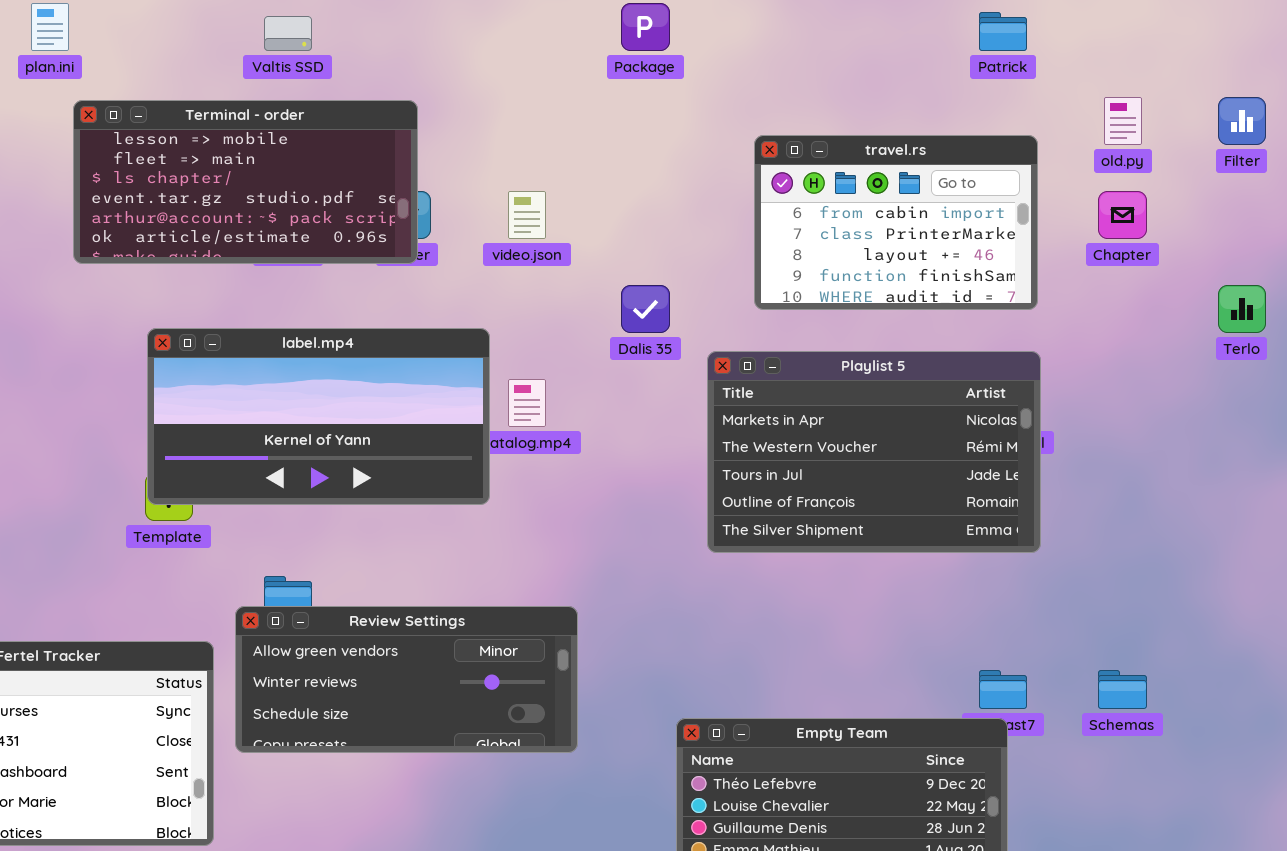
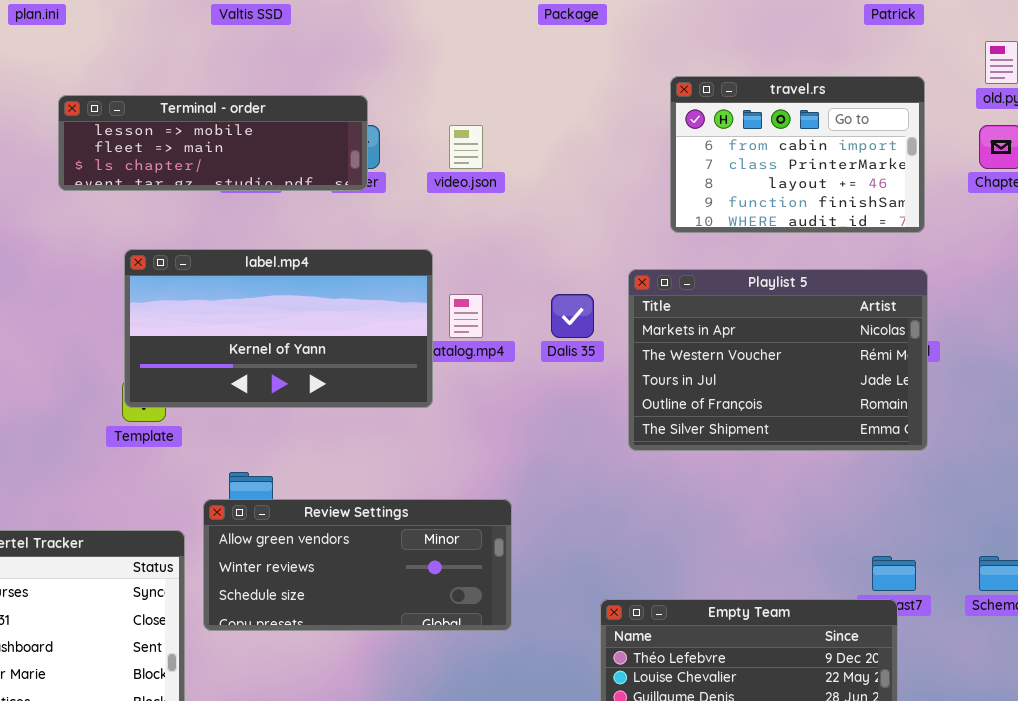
Terminal - order: [73,100,418,264] -> [58,95,368,191], resized
Dalis 35: [621,285,670,333] -> [551,294,594,338], moved

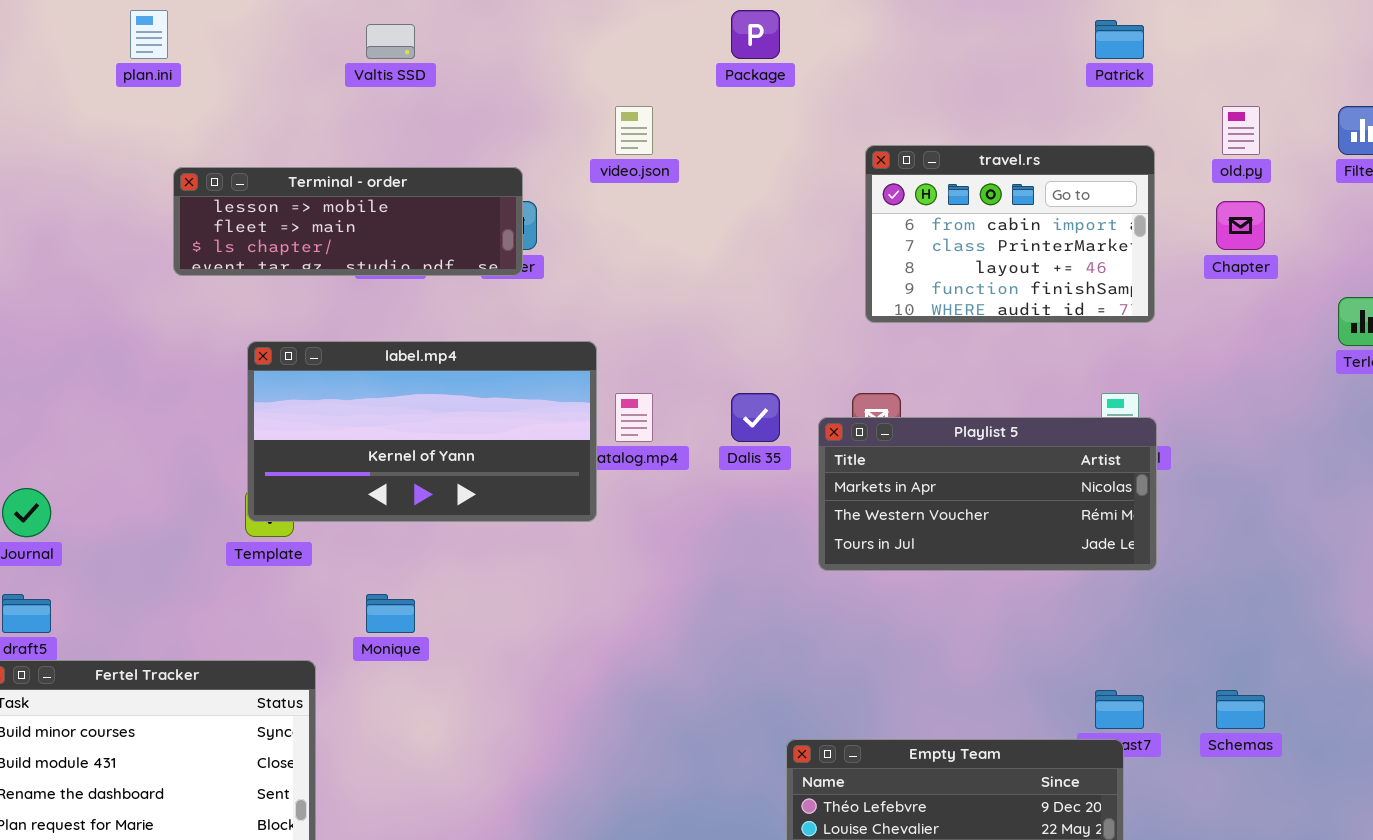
video.json: [449,125,483,169] -> [615,106,653,155], moved
Playlist 5: [628,269,928,451] -> [818,417,1157,571], resized
Review Settings: [203,499,512,631] -> none, closed

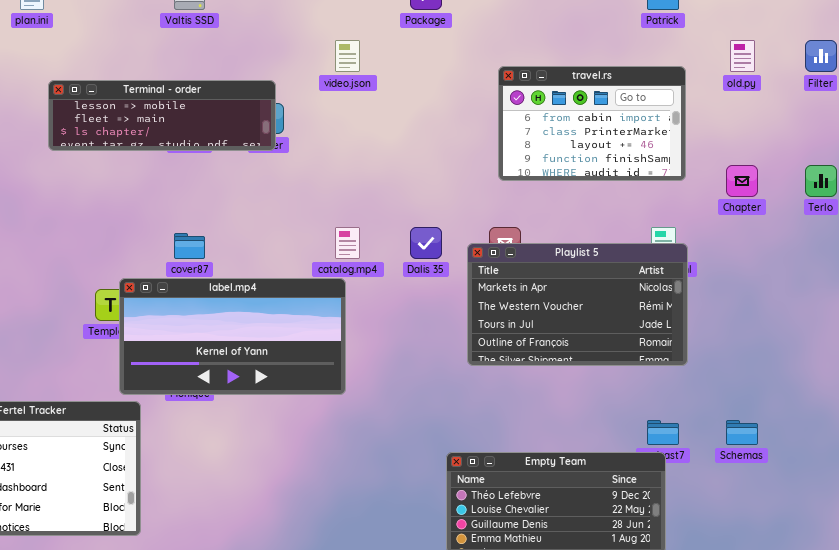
Chapter: [1216,201,1265,250] -> [726,165,758,197], moved
label.mp4: [247,341,597,522] -> [119,278,346,395], moved
Playlist 5: [818,417,1157,571] -> [467,243,688,366], resized

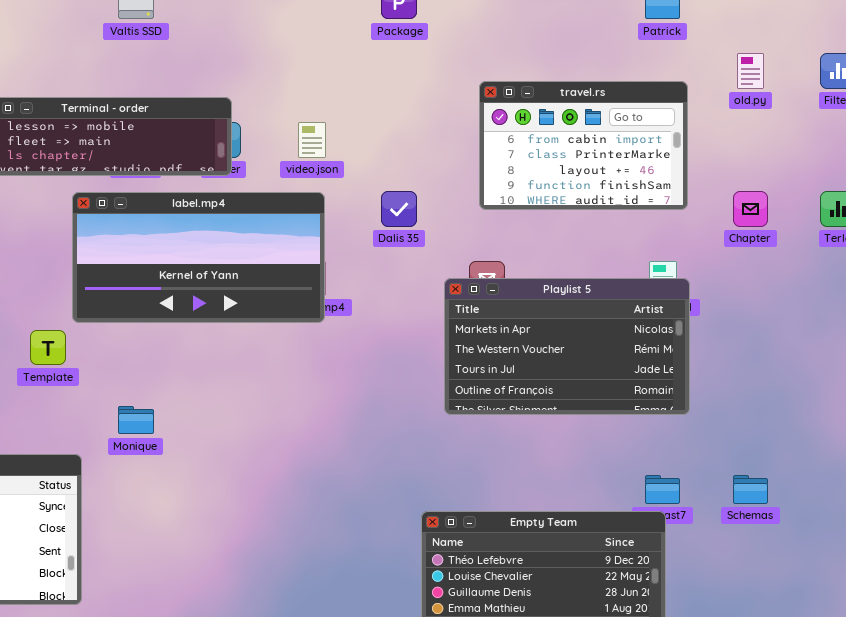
video.json: [335,40,360,72] -> [298,122,326,158], moved
Dalis 35: [410,227,442,259] -> [381,191,417,227], moved
label.mp4: [119,278,346,395] -> [72,192,325,323], moved

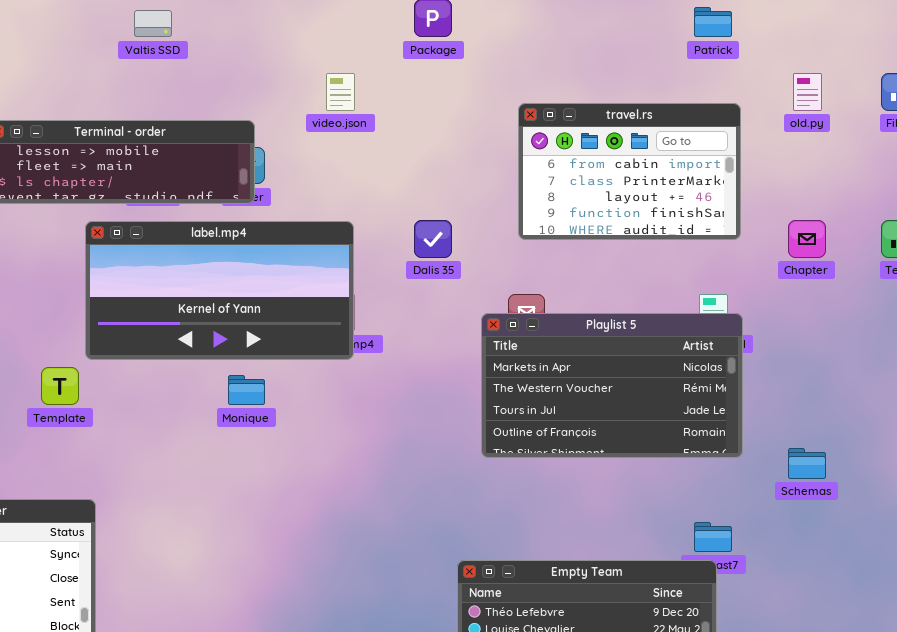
video.json: [298,122,326,158] -> [326,73,355,111], moved
Monique: [118,406,154,434] -> [228,375,265,405], moved
Schemas: [733,475,768,504] -> [788,448,826,479], moved

